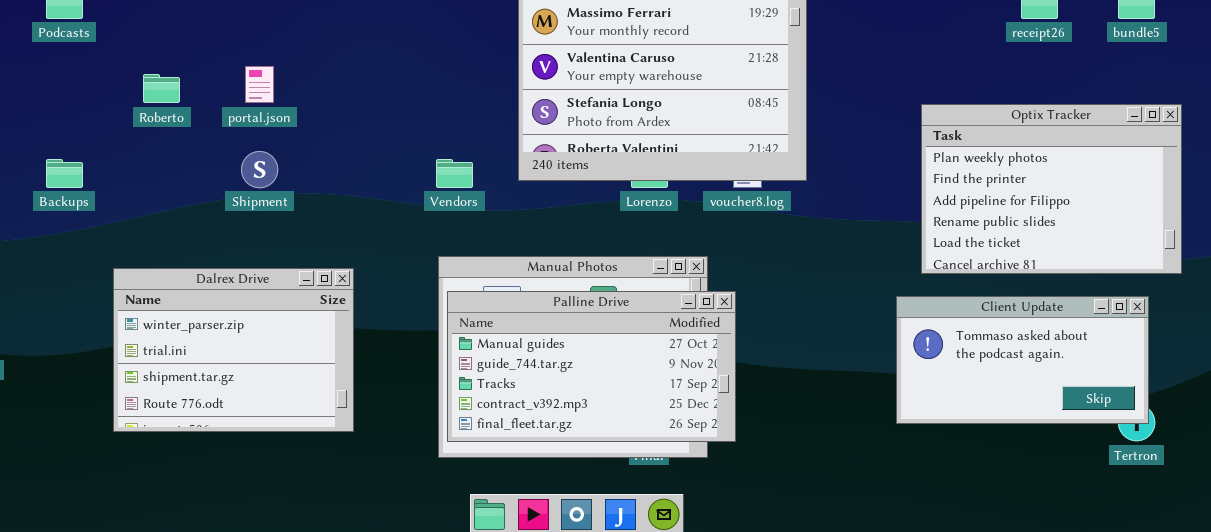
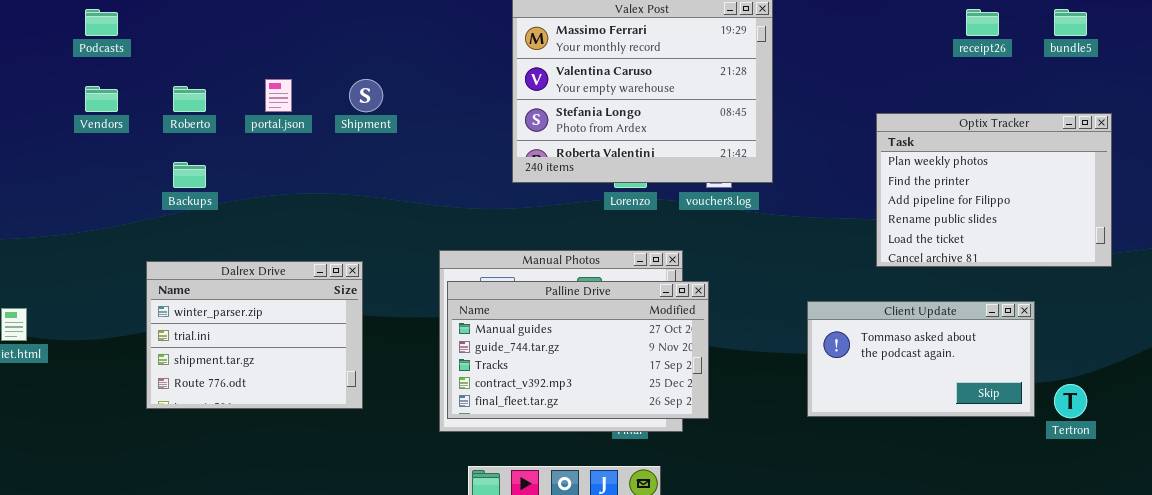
Shipment: [241,151,278,188] -> [349,79,383,112], moved
Backups: [46,159,83,188] -> [173,162,206,188], moved
Vendors: [436,159,473,188] -> [85,86,118,112], moved
Client Update: [896,296,1149,424] -> [807,301,1035,417], moved

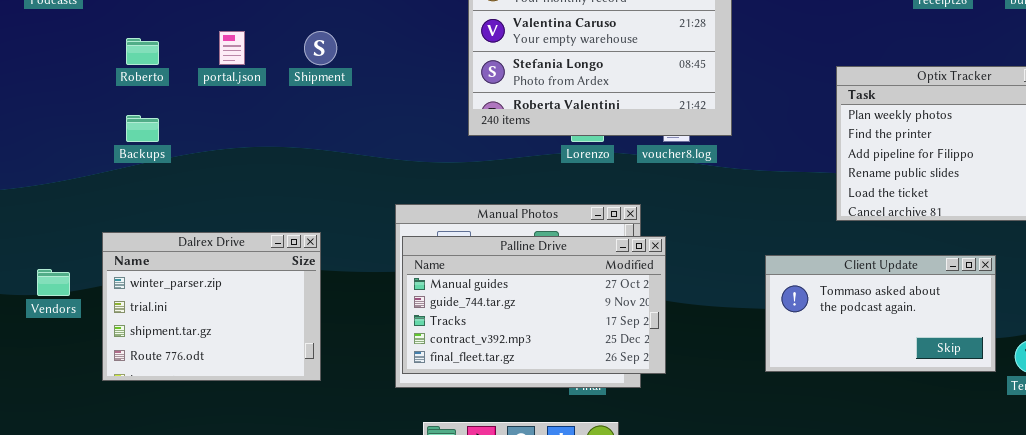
Vendors: [85,86,118,112] -> [37,269,70,296], moved
Dalrex Drive: [146,261,363,409] -> [102,232,321,381], moved

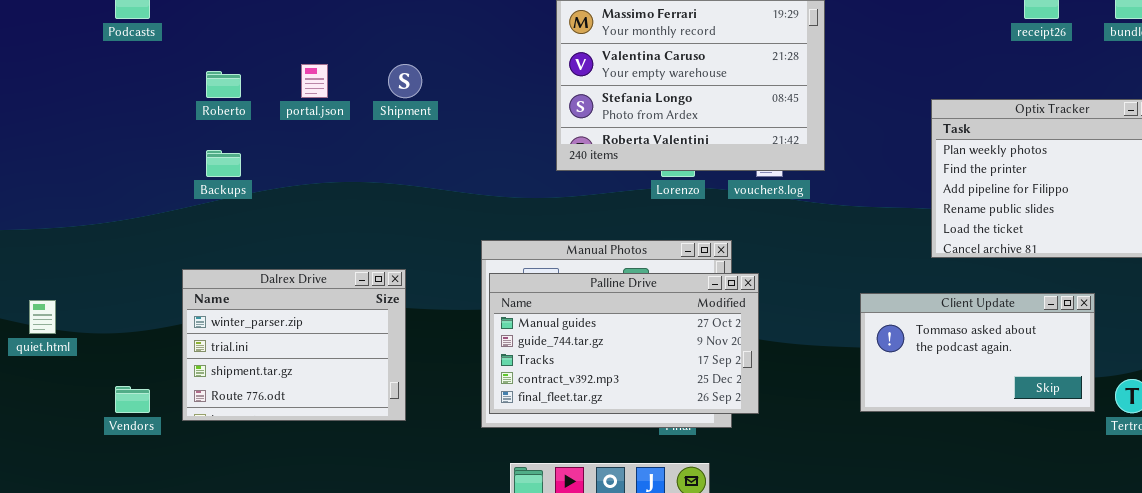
Vendors: [37,269,70,296] -> [115,386,150,413], moved

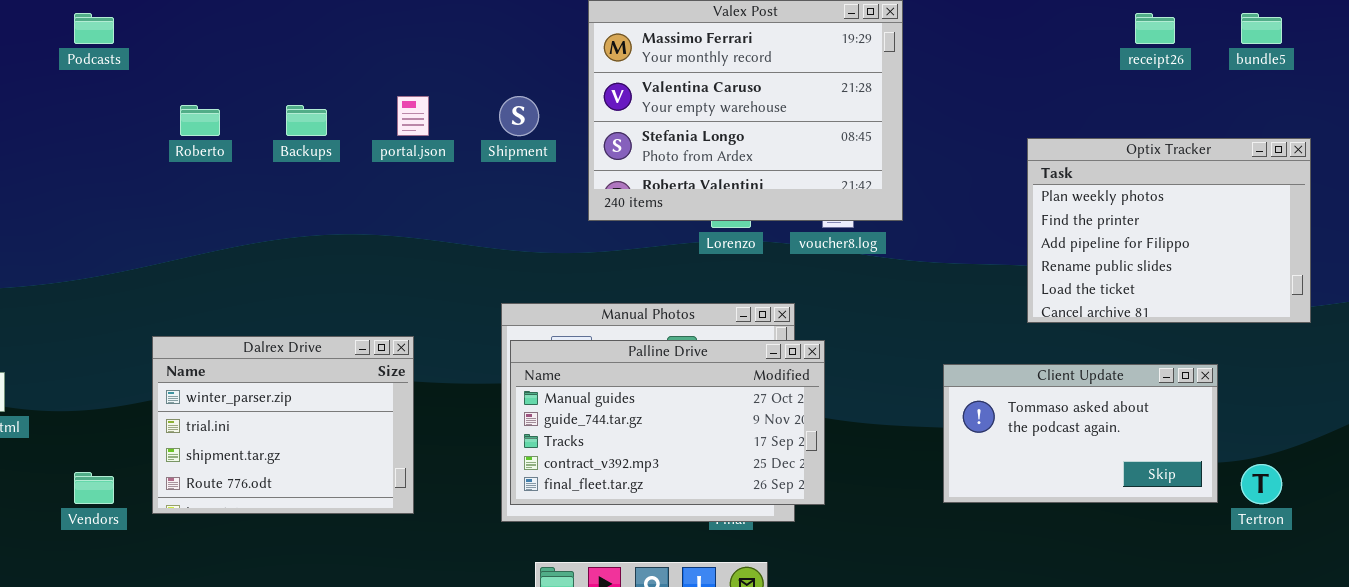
portal.json: [301,64,328,98] -> [397,96,429,136], moved
Shipment: [388,64,422,98] -> [499,96,539,136], moved
Backups: [206,150,241,177] -> [286,105,327,136], moved

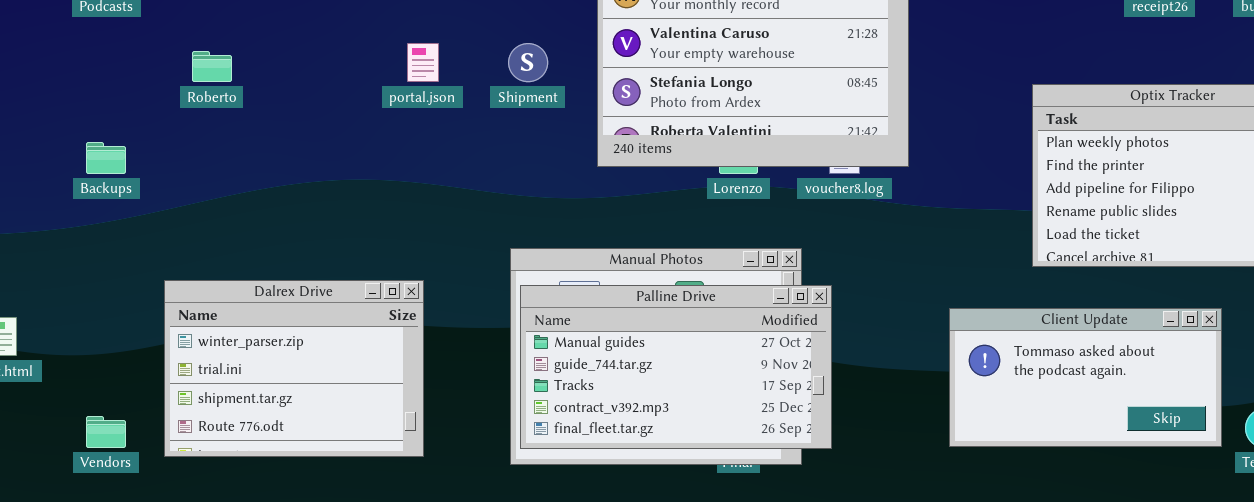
Backups: [286,105,327,136] -> [86,142,126,174], moved

